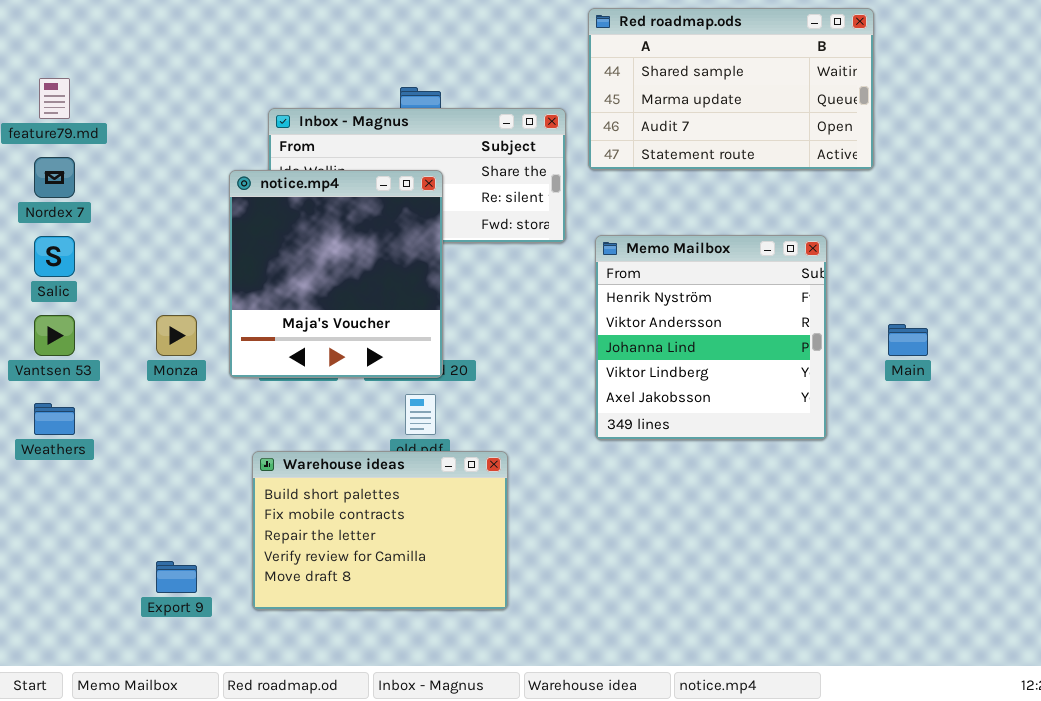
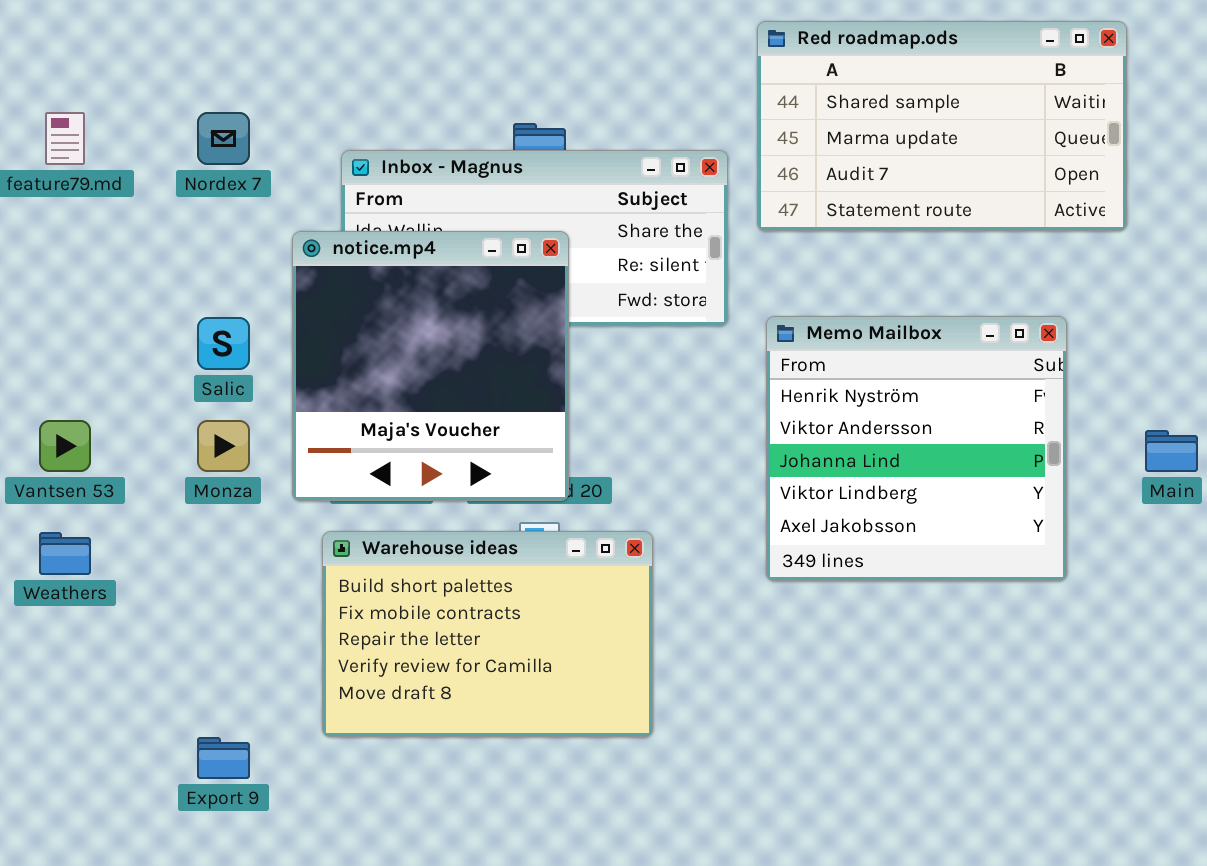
Nordex 7: [34,157,75,198] -> [197,112,250,165], moved
Salic: [34,236,75,277] -> [197,317,250,370], moved
Warehouse ideas: [252,451,508,610] -> [322,531,653,737], moved

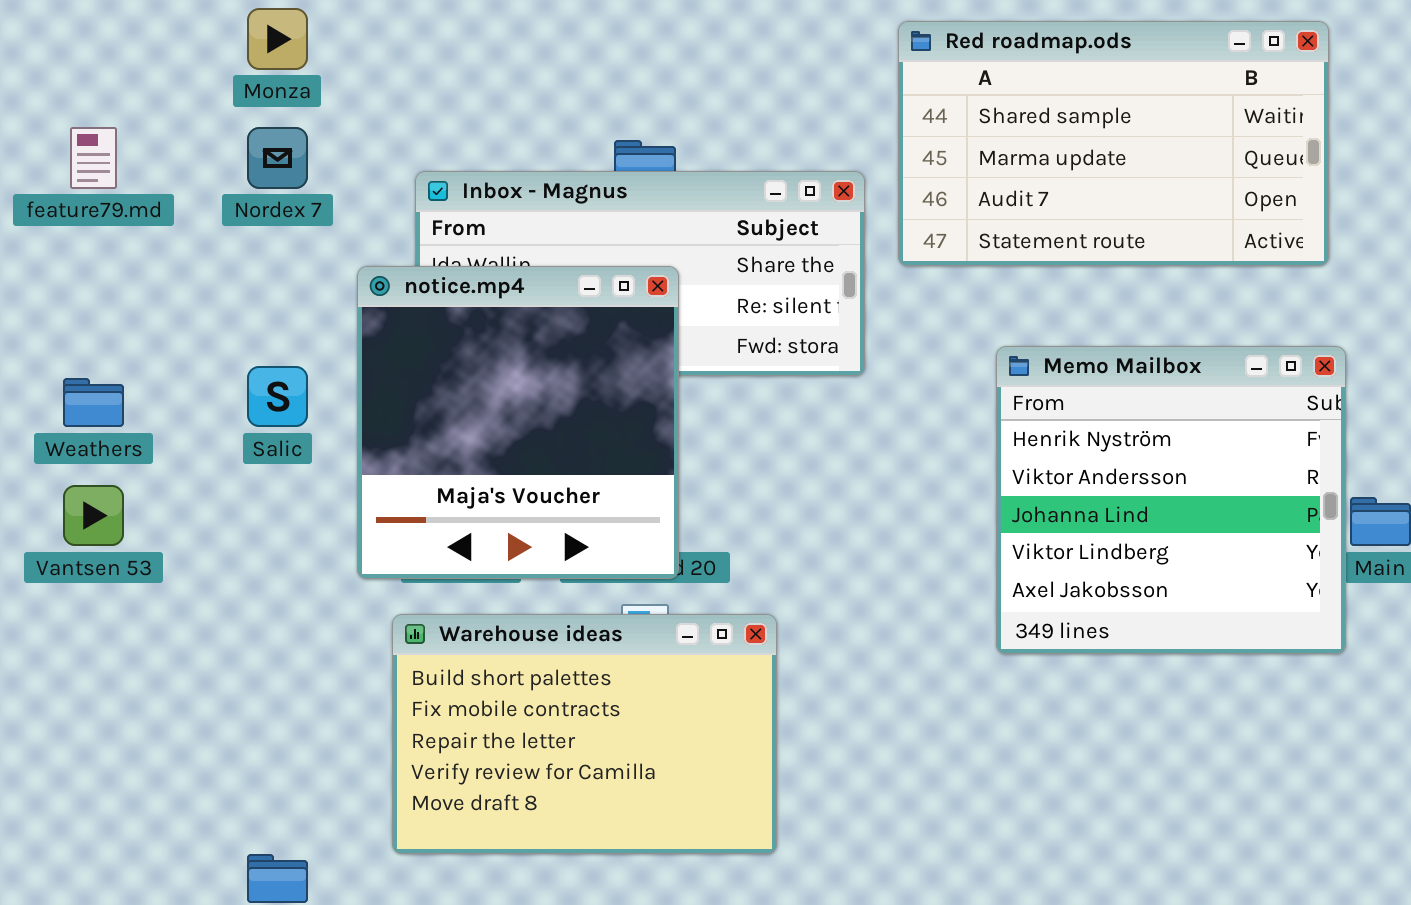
Memo Mailbox: [766,316,1067,581] -> [996,346,1346,654], moved
Monza: [197,420,250,472] -> [247,8,308,70], moved
Weathers: [39,532,91,575] -> [63,378,124,427], moved

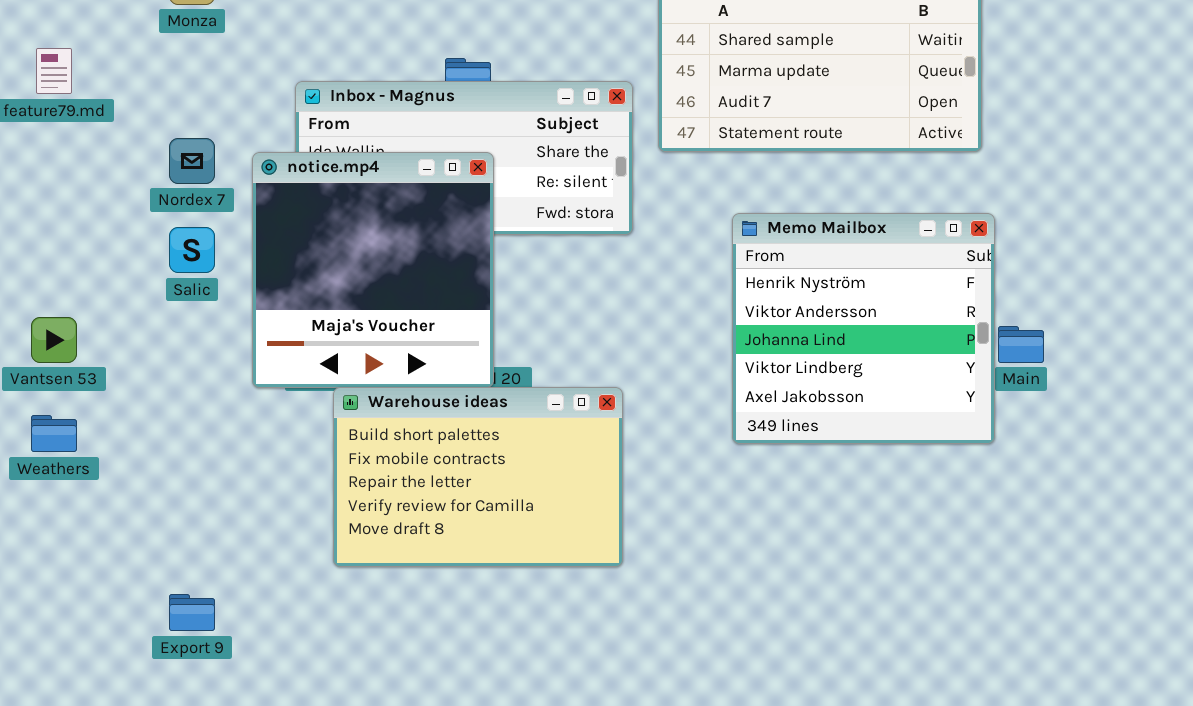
Nordex 7: [247,127,308,189] -> [169,138,215,184], moved
Weathers: [63,378,124,427] -> [31,415,77,452], moved
Warehouse ideas: [392,614,777,854] -> [333,387,623,567], moved

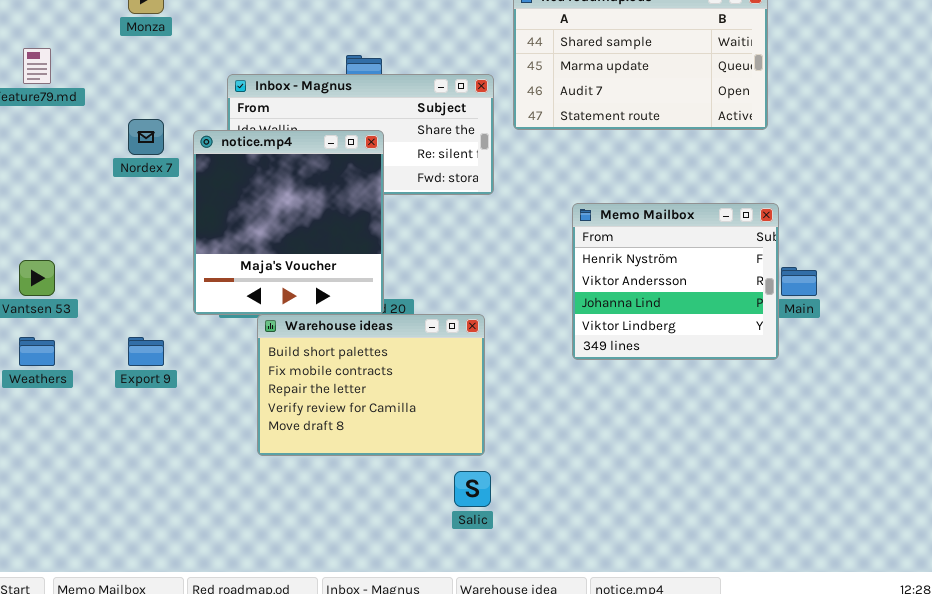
Memo Mailbox: [732,213,995,444] -> [572,203,779,360], resized
Salic: [169,227,215,273] -> [454,471,491,507], moved
Export 9: [169,594,215,631] -> [128,337,164,366], moved

